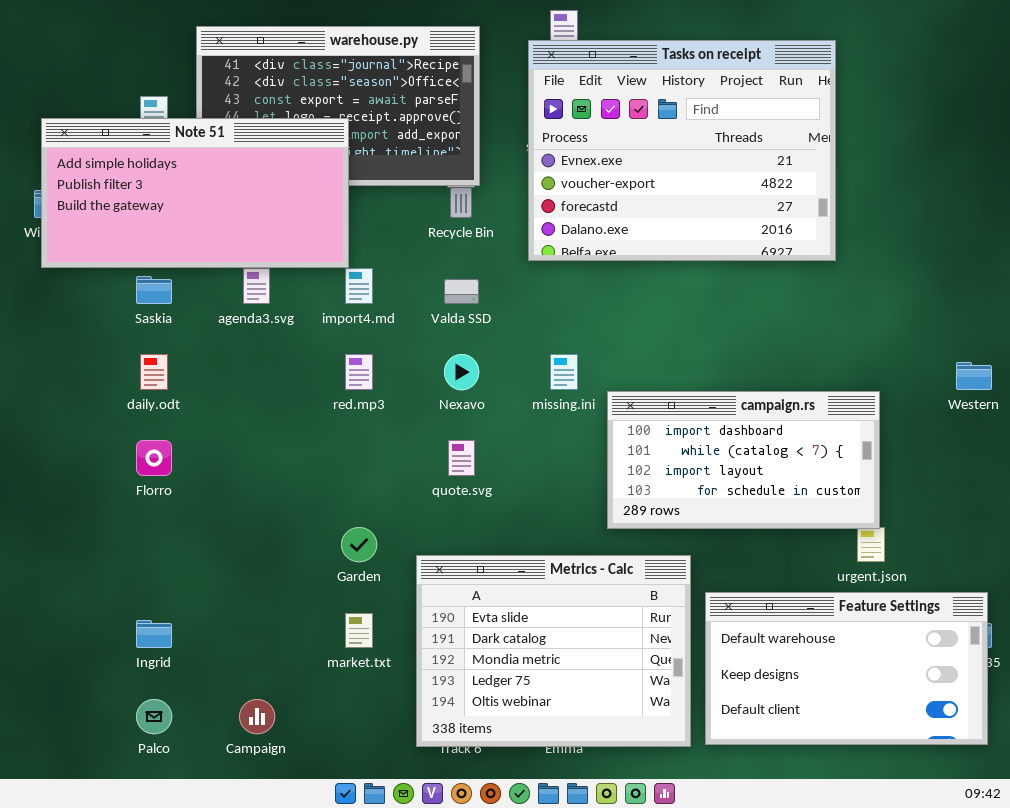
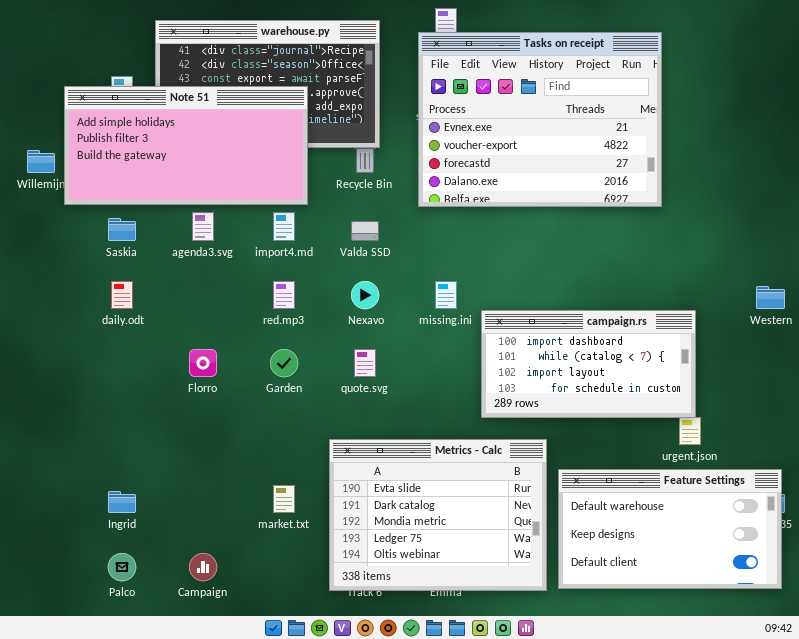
Note 51: [41,118,349,268] -> [64,86,308,205], moved
Florro: [136,440,172,476] -> [189,349,217,377], moved
Garden: [341,527,377,562] -> [270,349,298,377], moved

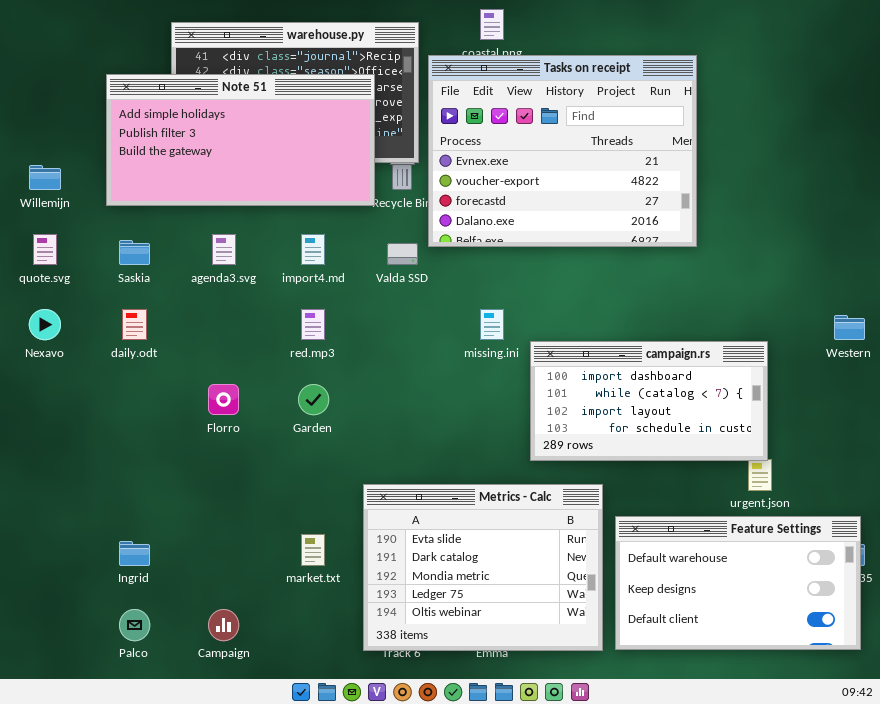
Tasks on receipt: [418,32,662,207] -> [428,55,697,247], moved
Note 51: [64,86,308,205] -> [106,74,375,206], moved
Nexavo: [351,281,379,309] -> [29,309,61,340], moved
quote.svg: [354,349,376,377] -> [33,234,57,265], moved

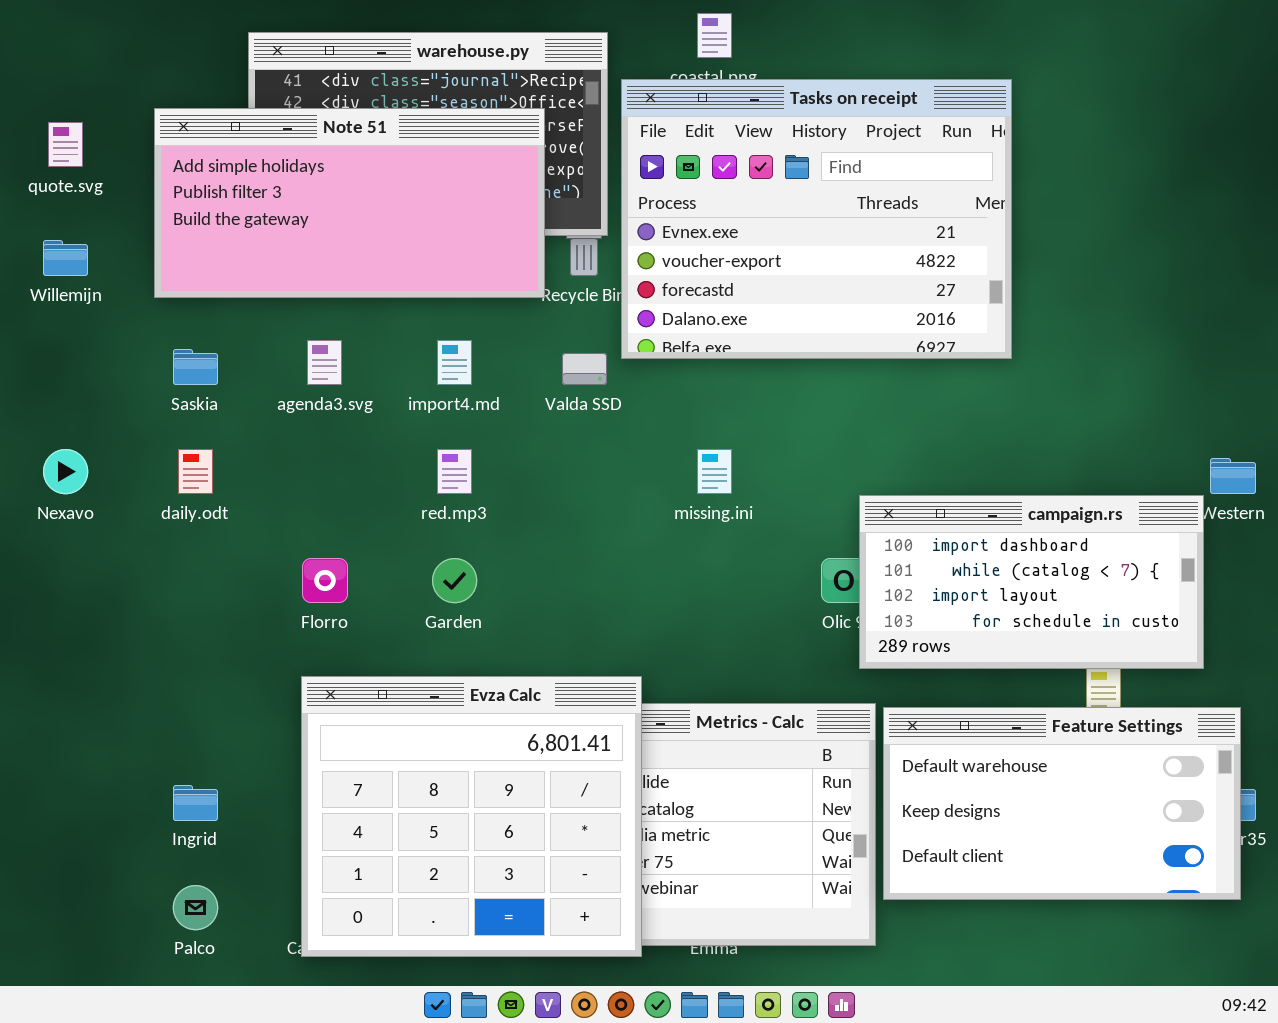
quote.svg: [33,234,57,265] -> [48,122,83,167], moved
campaign.rs: [530,341,768,461] -> [859,495,1204,669], moved
Evza Calc: none -> [301,676,642,957], opened
Feature Settings: [615,516,861,650] -> [883,707,1241,900], moved

